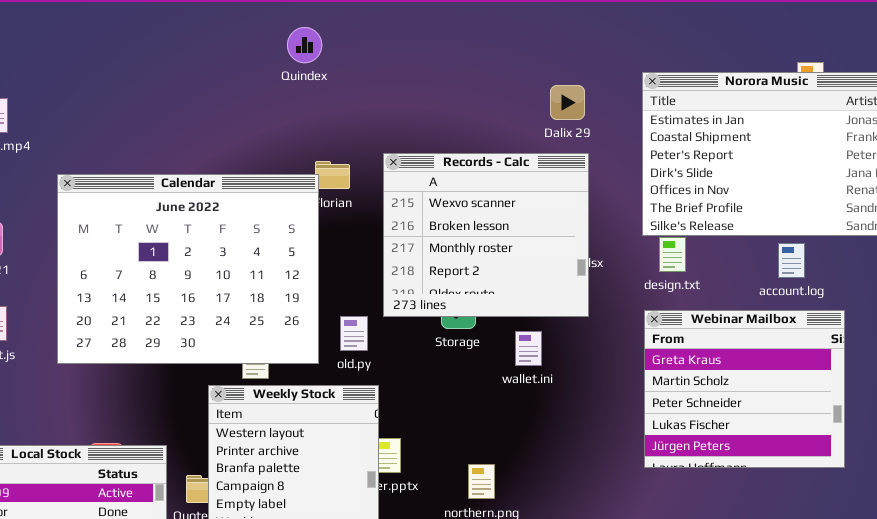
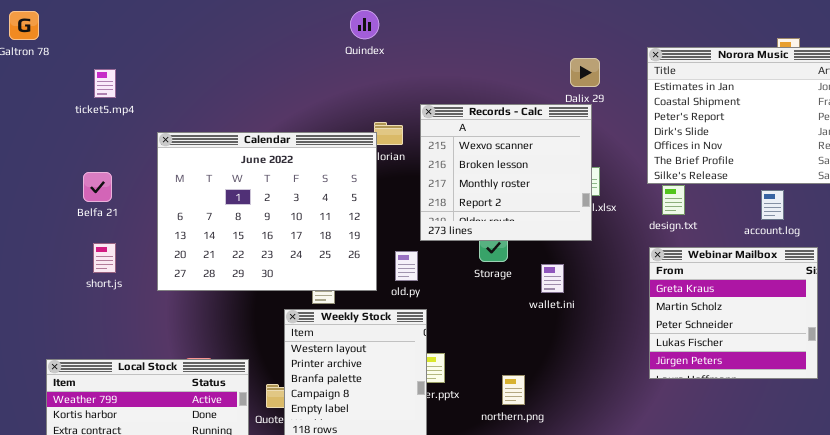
Records - Calc: [383,153,589,317] -> [420,104,592,241], moved

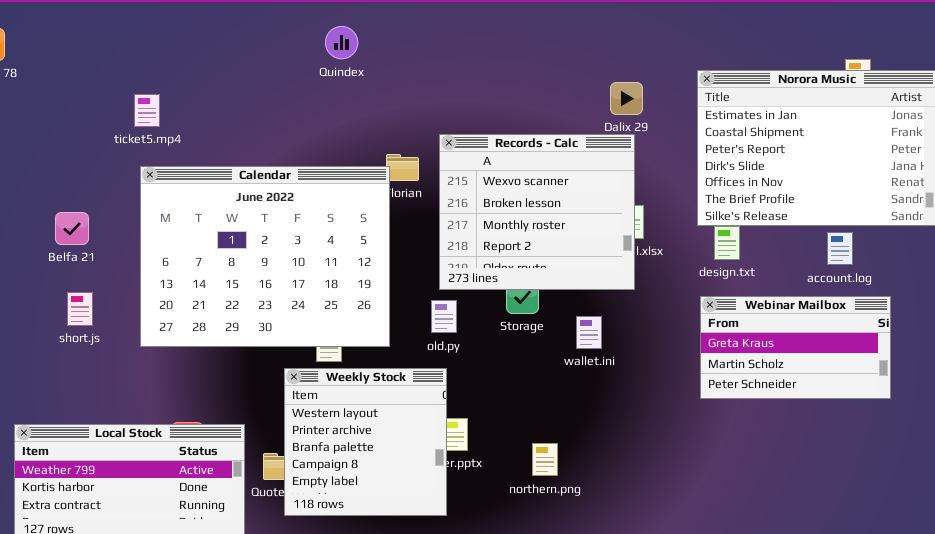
Quindex: [350,10,379,39] -> [325,26,358,59], moved
ticket5.mp4: [94,69,116,98] -> [134,94,160,127], moved
Webinar Mailbox: [649,247,818,379] -> [700,296,891,399], resized
old.py: [395,251,418,281] -> [431,300,457,333], moved

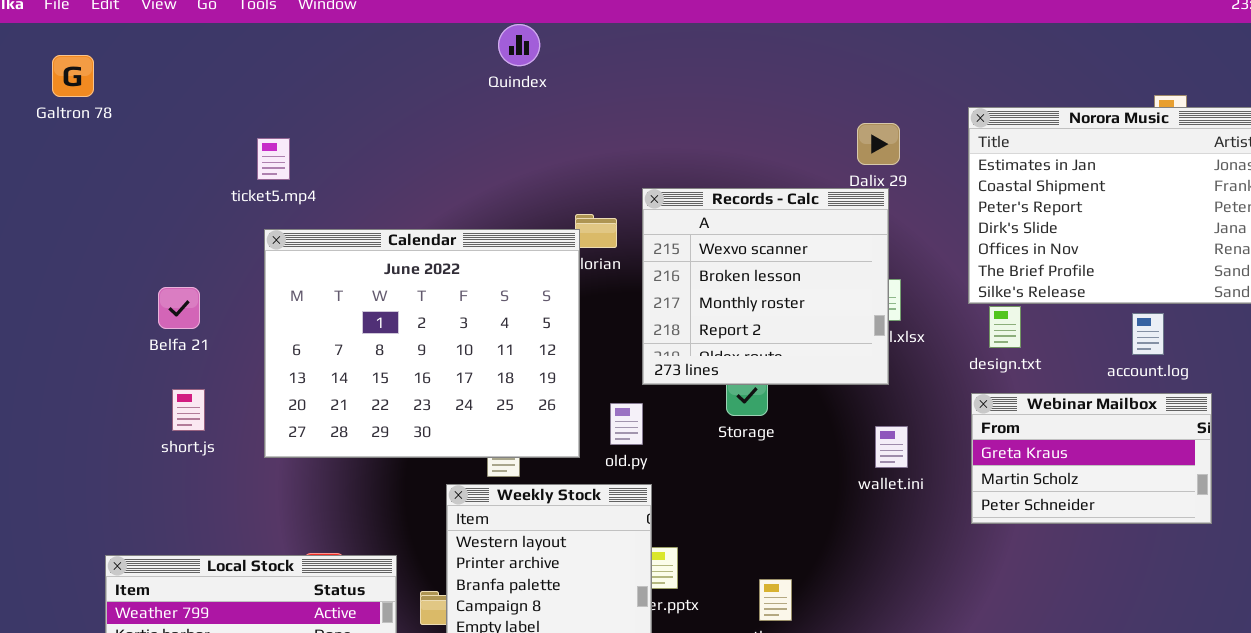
Quindex: [325,26,358,59] -> [498,24,540,66], moved
old.py: [431,300,457,333] -> [610,403,643,445], moved
wallet.ini: [576,316,602,349] -> [875,426,908,468], moved

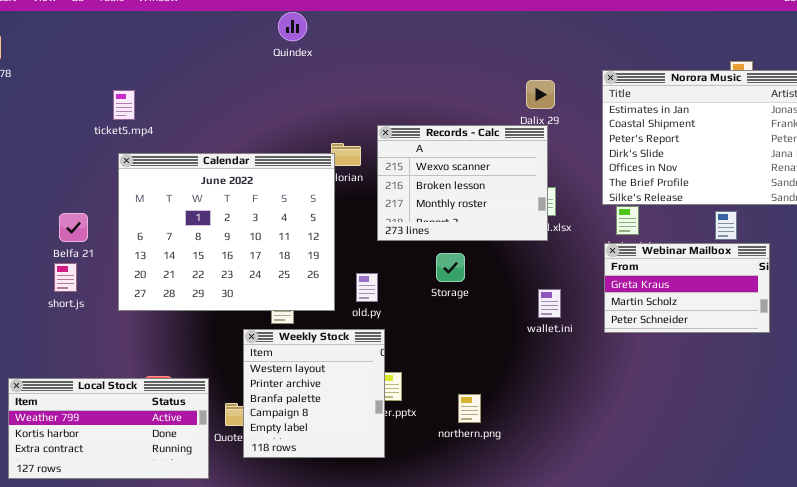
Records - Calc: [642,188,889,385] -> [377,125,548,241], resized
Belfa 21: [158,287,200,329] -> [59,213,88,242], moved
Webinar Mailbox: [971,393,1212,524] -> [604,243,770,333], moved

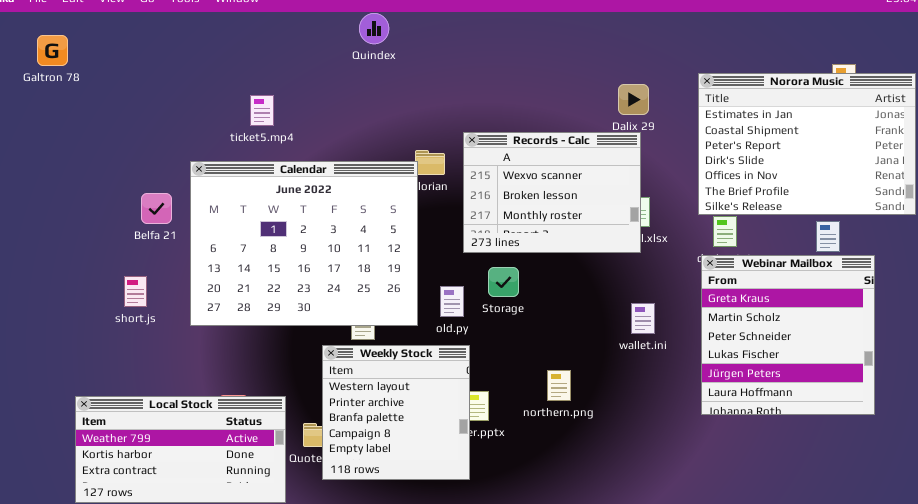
ticket5.mp4: [113,90,135,120] -> [250,95,274,126], moved
Belfa 21: [59,213,88,242] -> [141,193,172,224], moved
Webinar Mailbox: [604,243,770,333] -> [701,255,875,415], resized
Storage: [436,253,465,282] -> [488,267,519,297], moved
northern.png: [458,394,481,423] -> [547,370,571,401], moved

